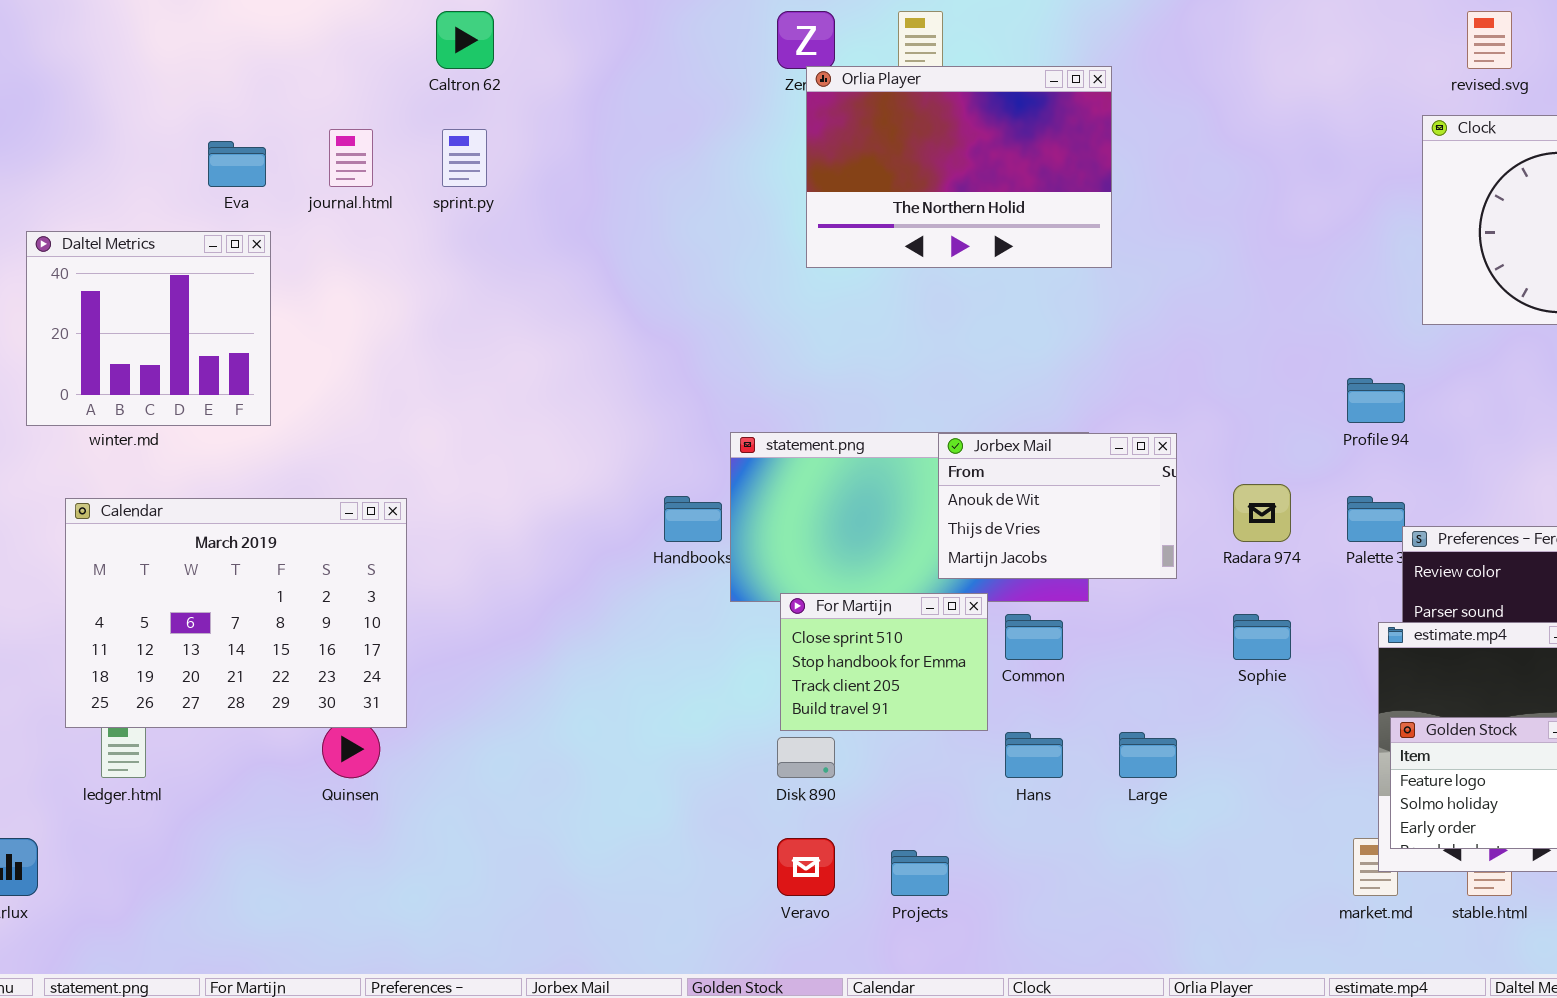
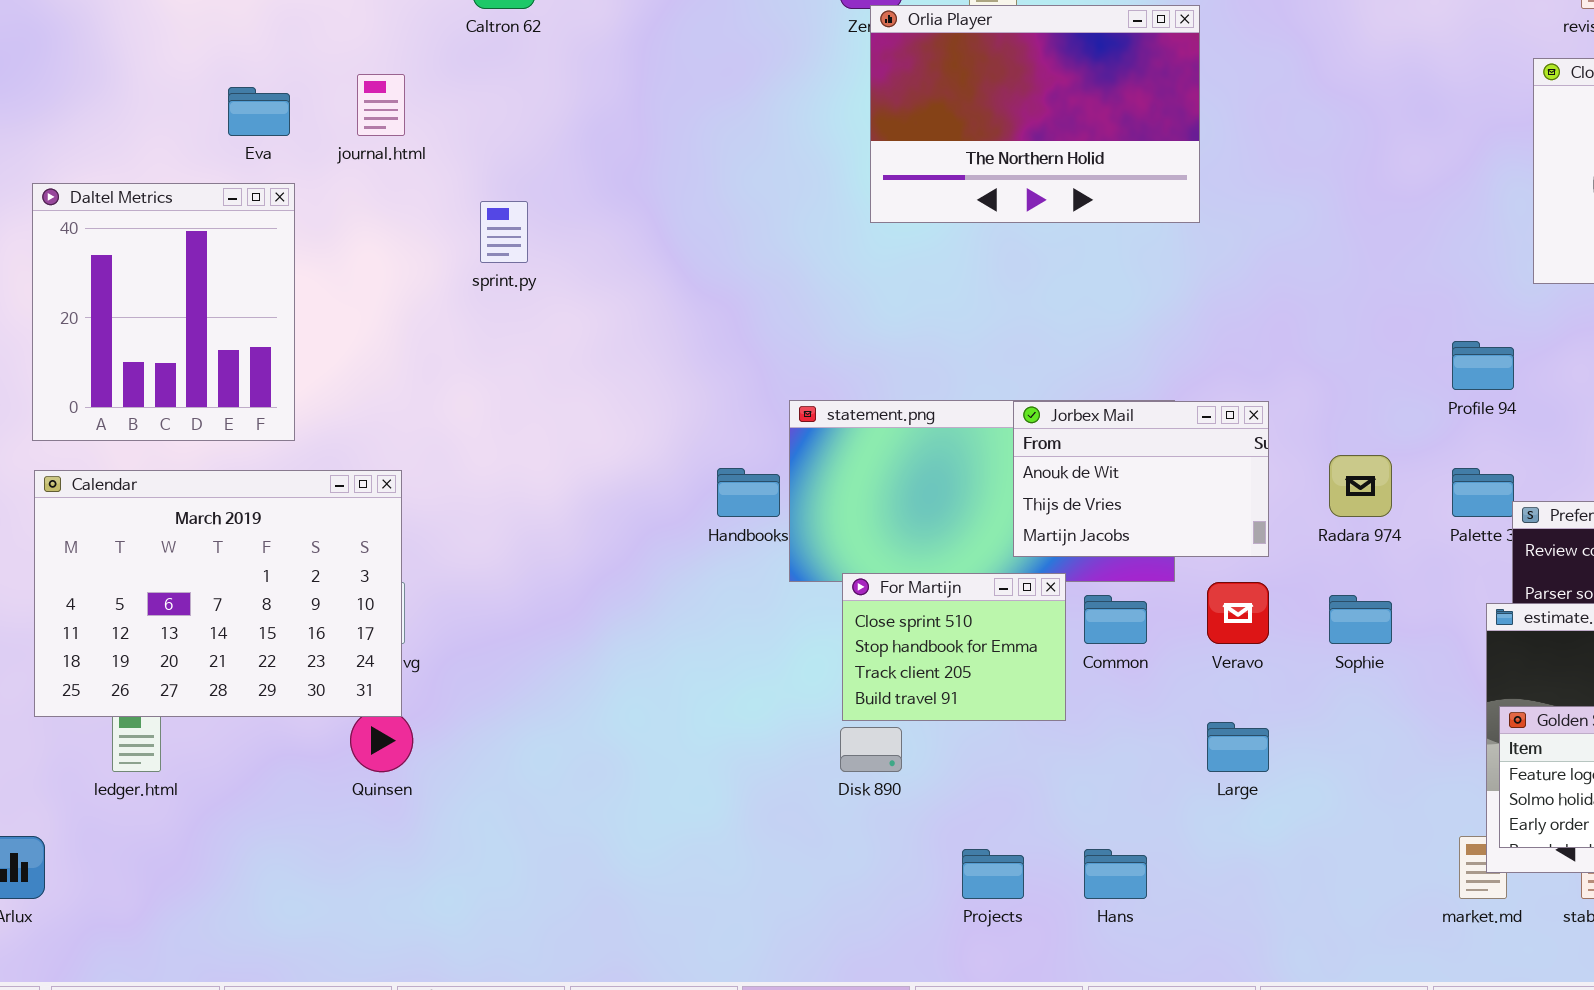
sprint.py: [442,129,487,187] -> [480,201,528,263], moved
Daltel Metrics: [26,231,271,426] -> [32,183,295,441], resized
Calendar: [65,498,407,728] -> [34,470,402,717], moved
Hans: [1005,732,1063,778] -> [1084,849,1147,899], moved
Veravo: [777,838,835,896] -> [1207,582,1269,644], moved

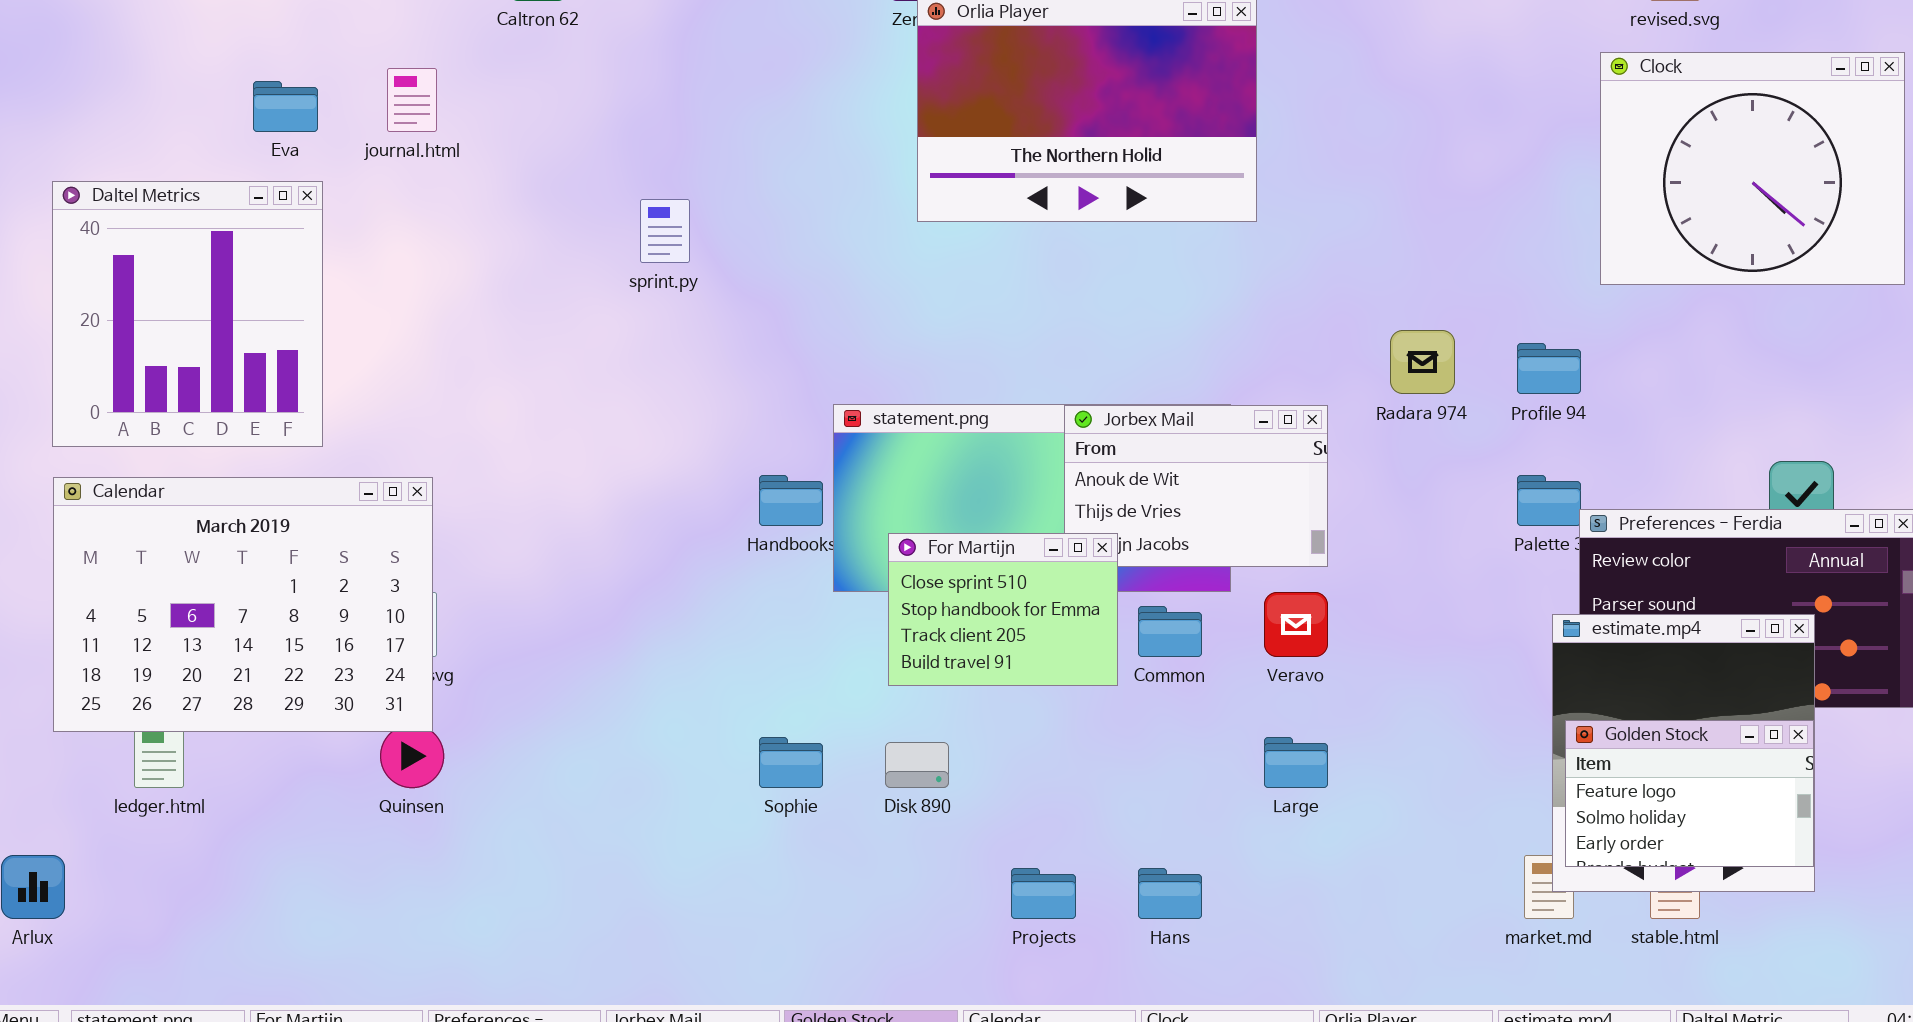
sprint.py: [480,201,528,263] -> [640,199,690,263], moved
Radara 974: [1329,455,1392,517] -> [1390,330,1455,394], moved
For Martijn: [842,573,1066,721] -> [888,533,1118,686], moved
Sophie: [1329,595,1392,644] -> [759,737,823,788], moved

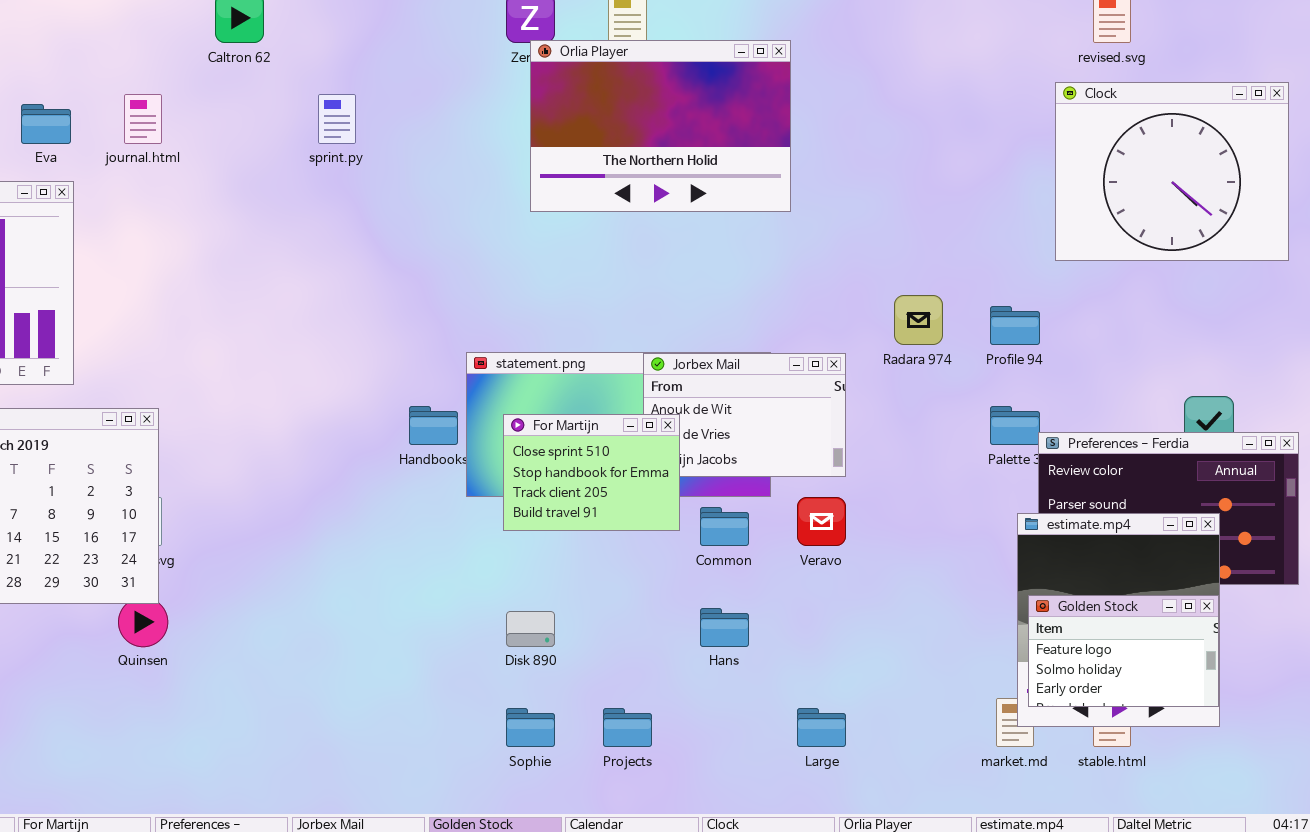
sprint.py: [640,199,690,263] -> [318,94,356,144], moved
For Martijn: [888,533,1118,686] -> [503,414,680,531], moved
Sophie: [759,737,823,788] -> [506,708,555,747], moved
Large: [1264,737,1328,788] -> [797,708,846,747], moved
Hans: [1138,868,1202,919] -> [700,608,749,647], moved

